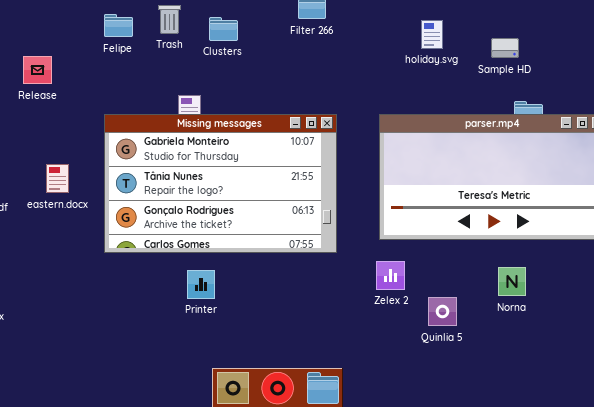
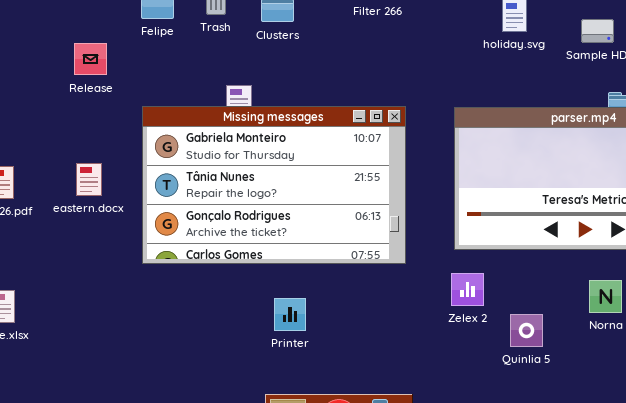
Release: [23,56,52,84] -> [74,43,107,75], moved
Printer: [187,270,215,299] -> [274,298,306,331], moved

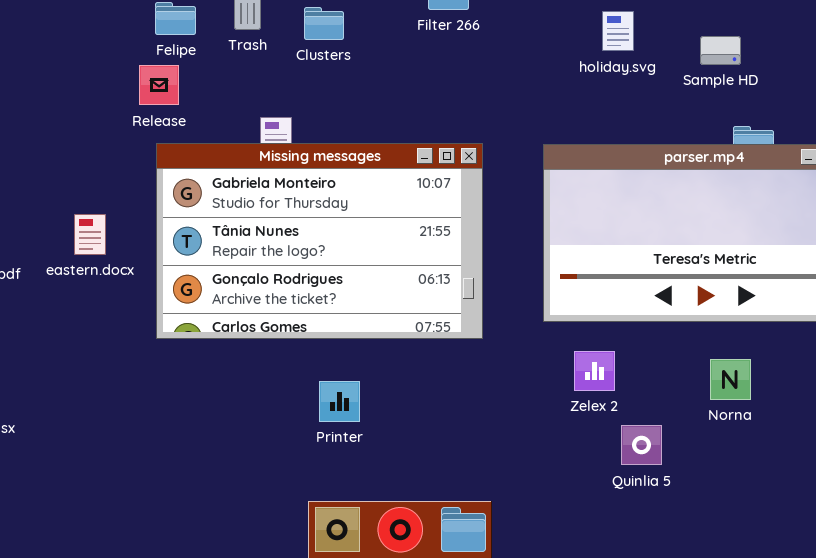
Release: [74,43,107,75] -> [139,65,179,105], moved
Zelex 2: [451,273,484,306] -> [574,351,615,391], moved
Quinlia 5: [510,314,543,347] -> [621,425,662,465], moved

